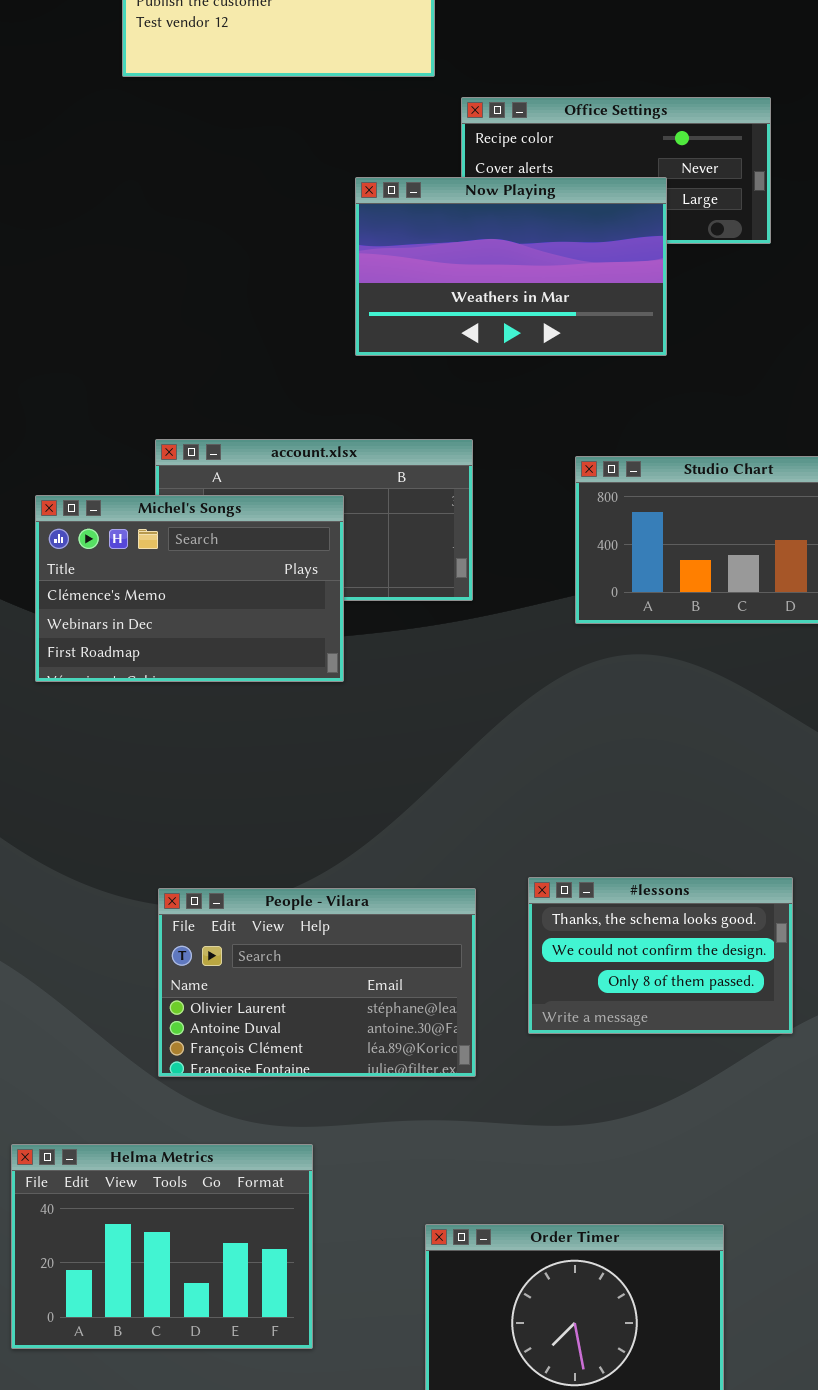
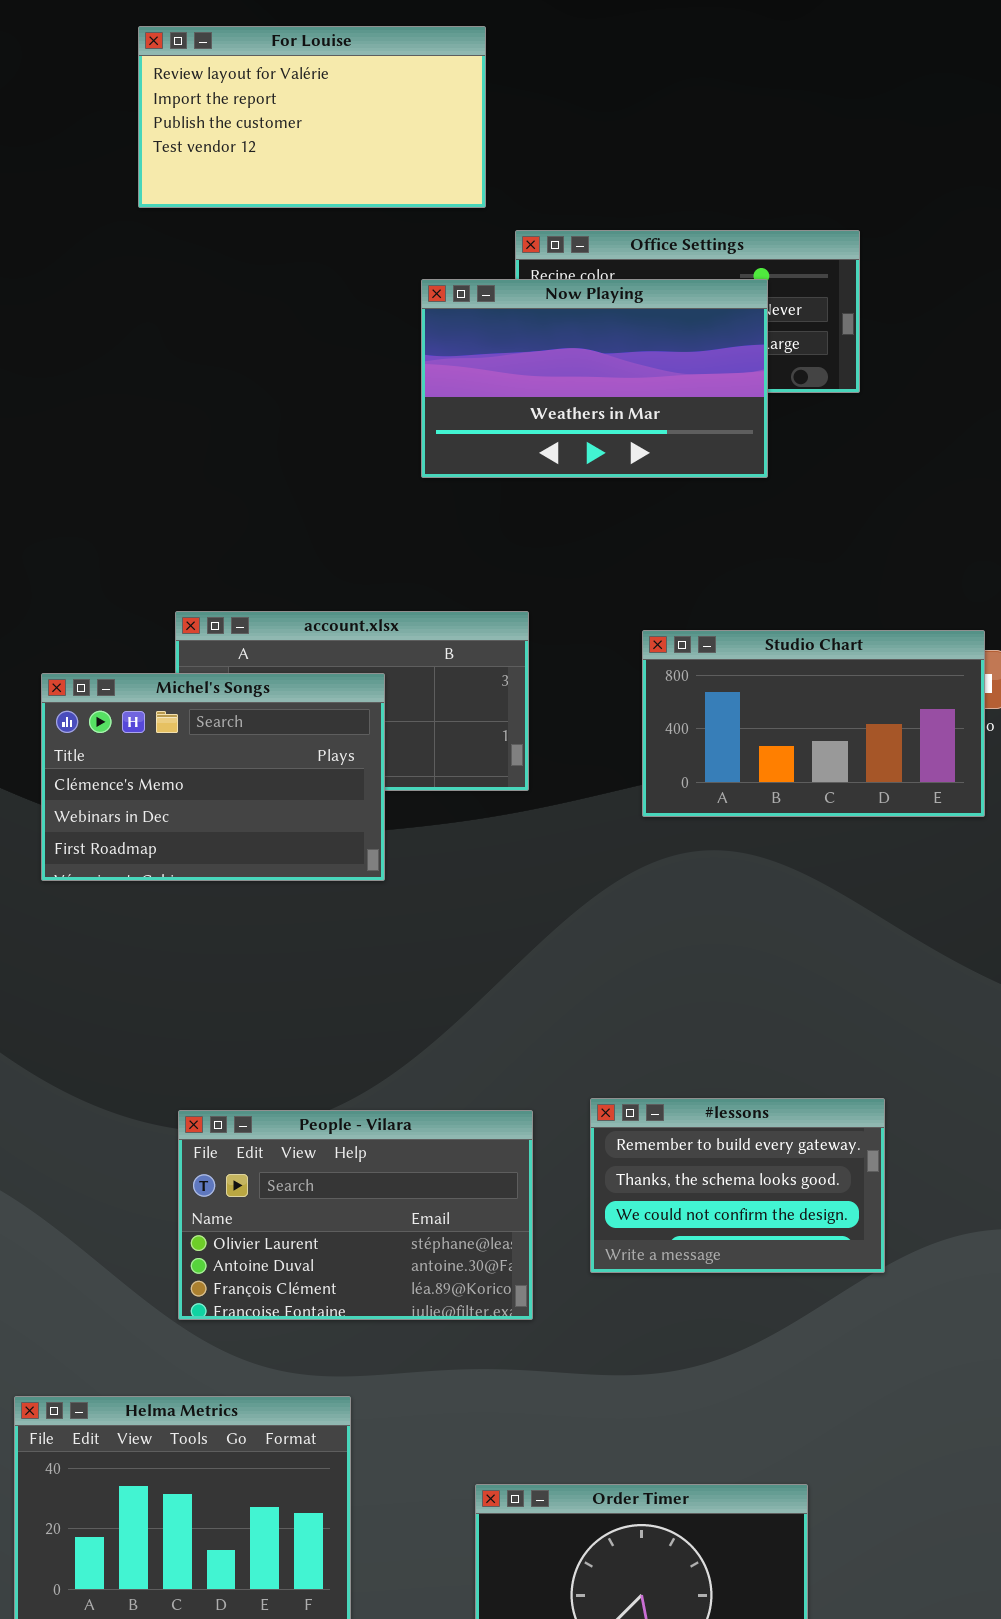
Now Playing: [355,177,667,356] -> [421,279,768,478], moved
#lessons: [528,877,793,1034] -> [590,1098,885,1273], scrolled up 1 row

